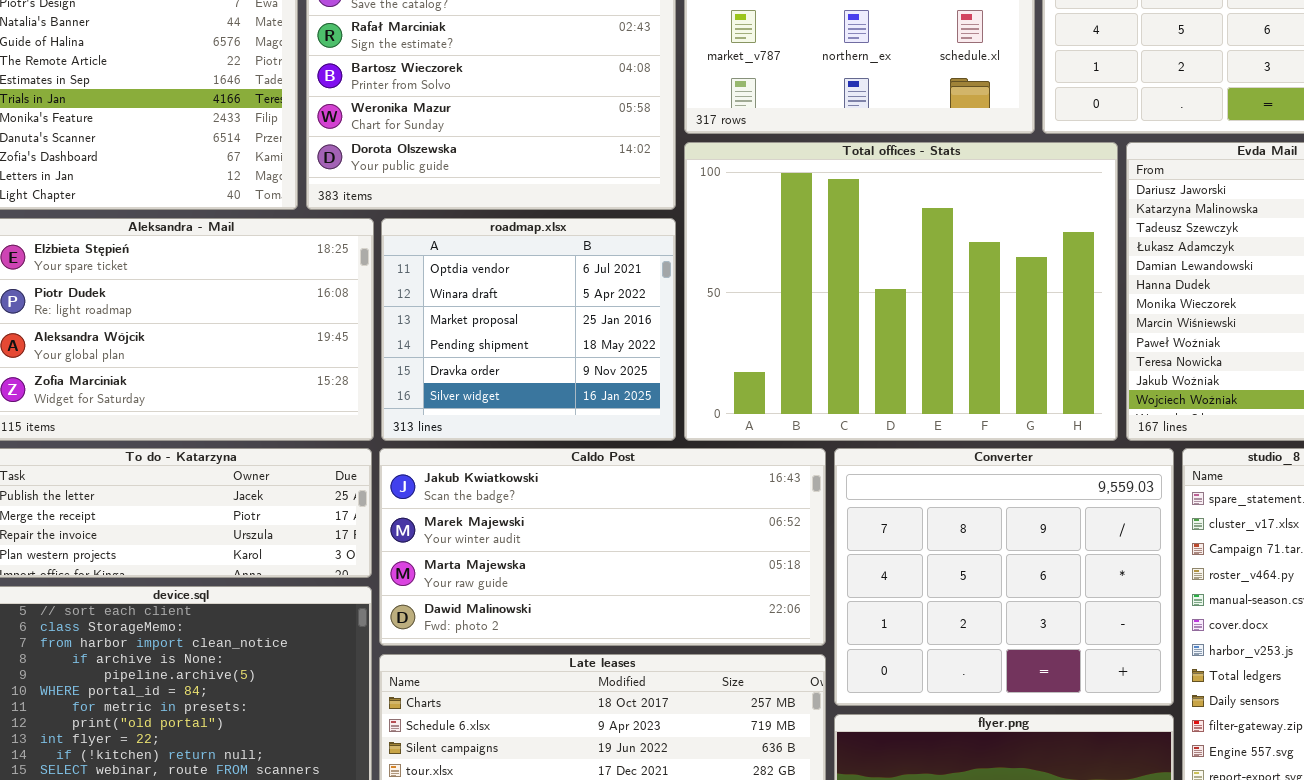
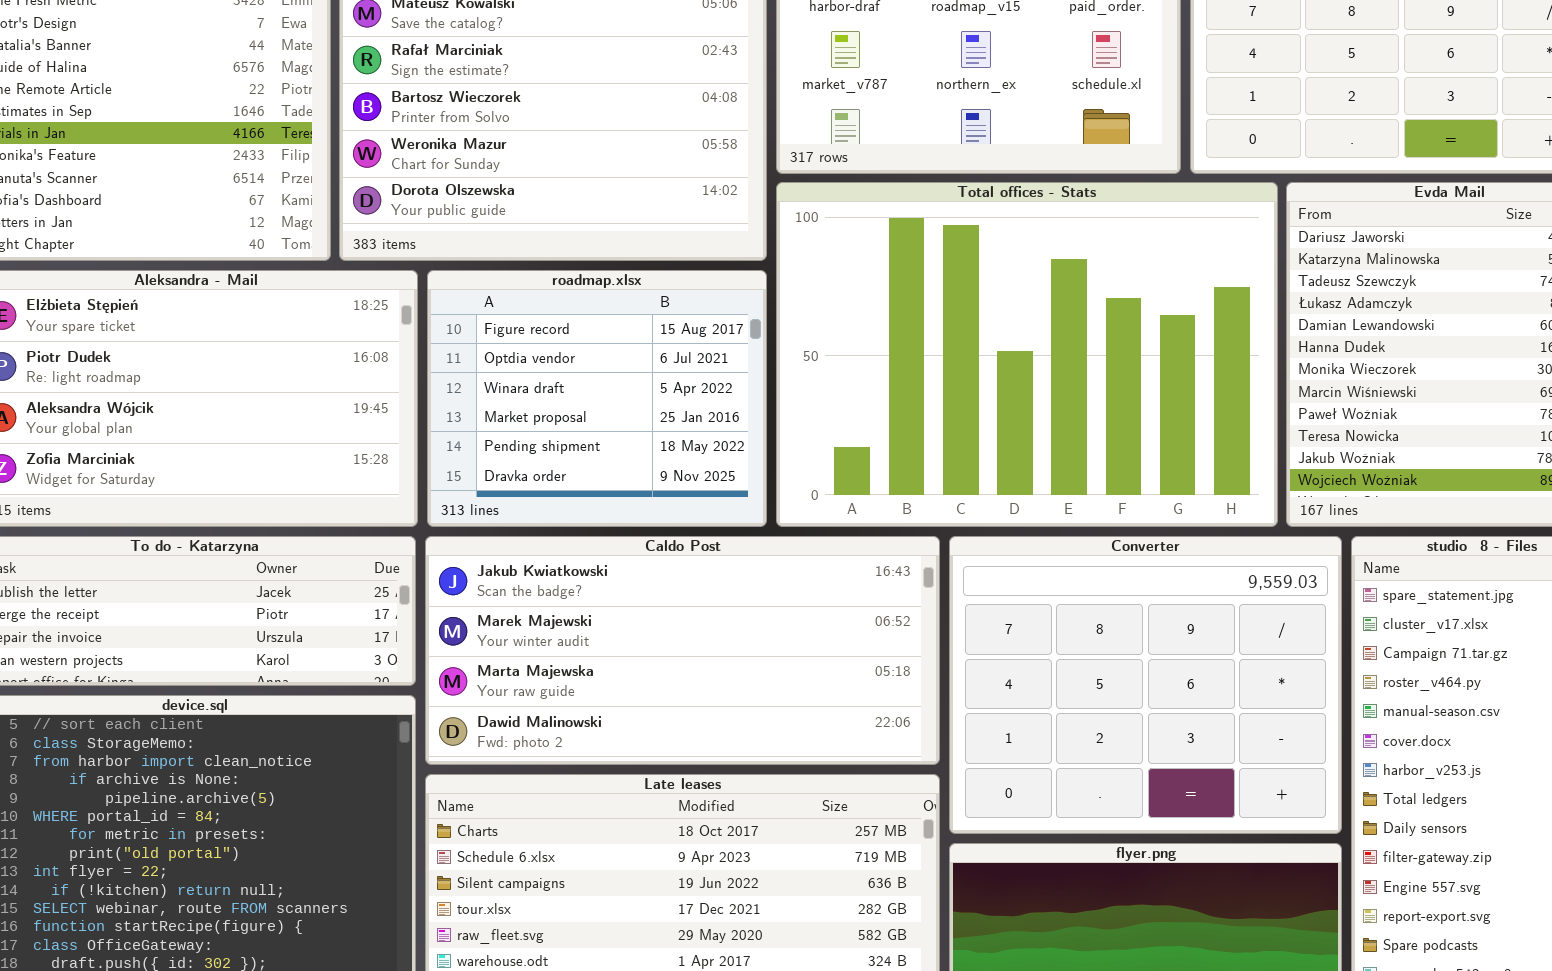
roadmap.xlsx: [381,218,676,441] -> [427,270,767,527], scrolled up 1 row

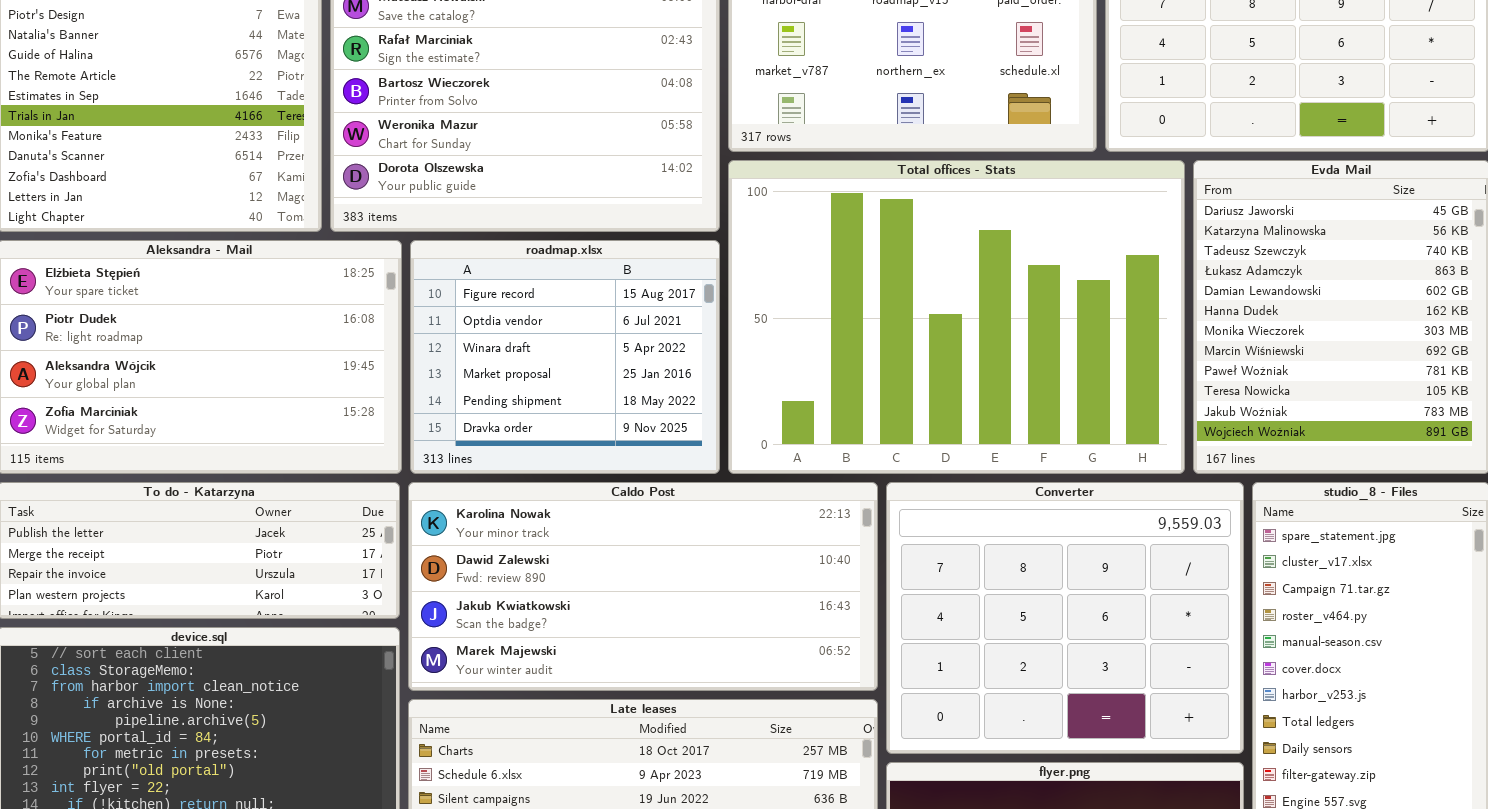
Caldo Post: [425,536,940,765] -> [408,482,878,691], scrolled up 2 rows

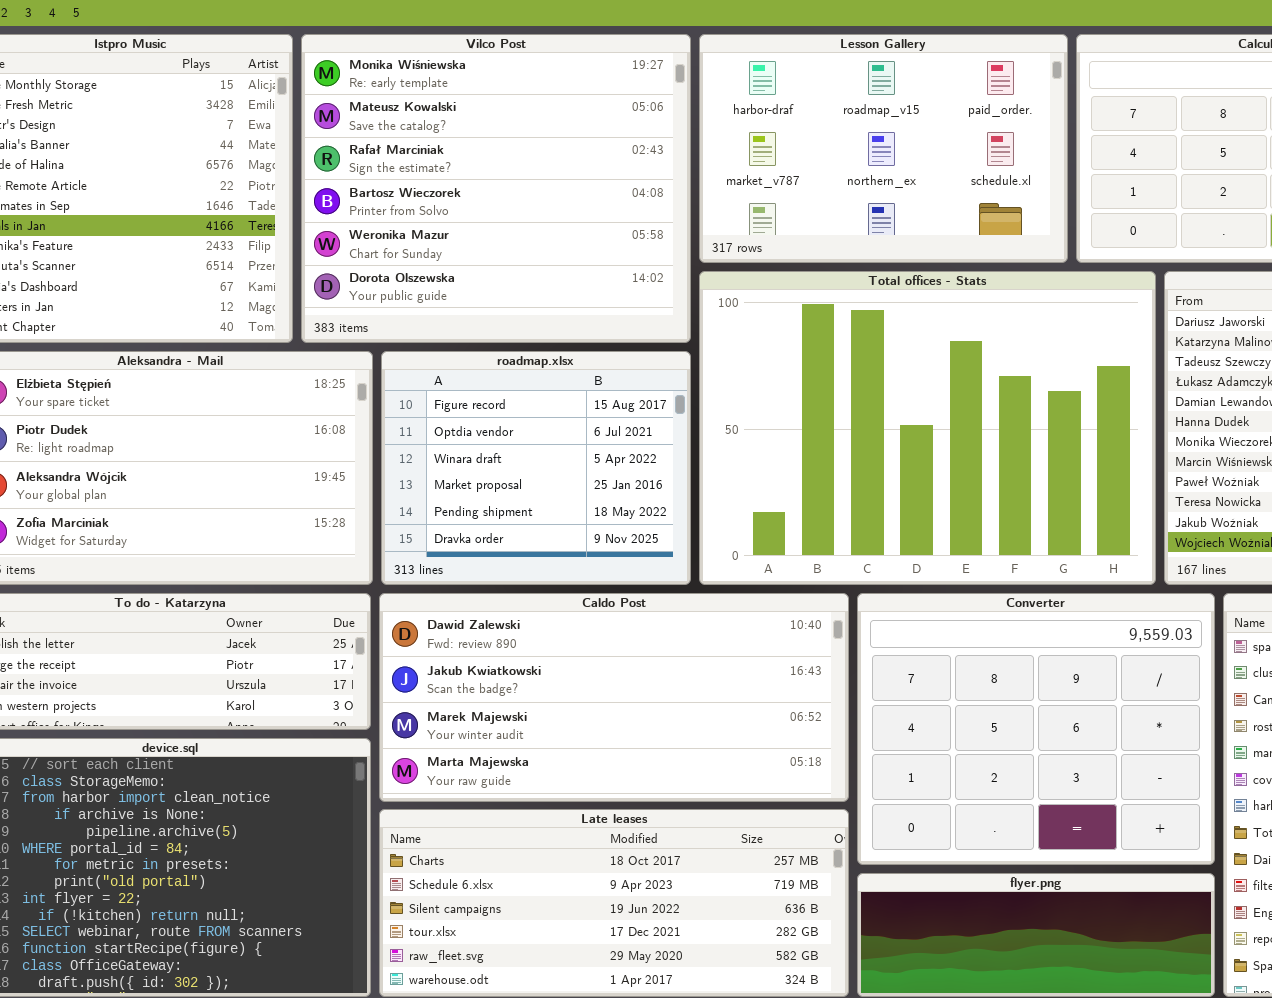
Caldo Post: [408,482,878,691] -> [379,593,849,802], scrolled down 1 row

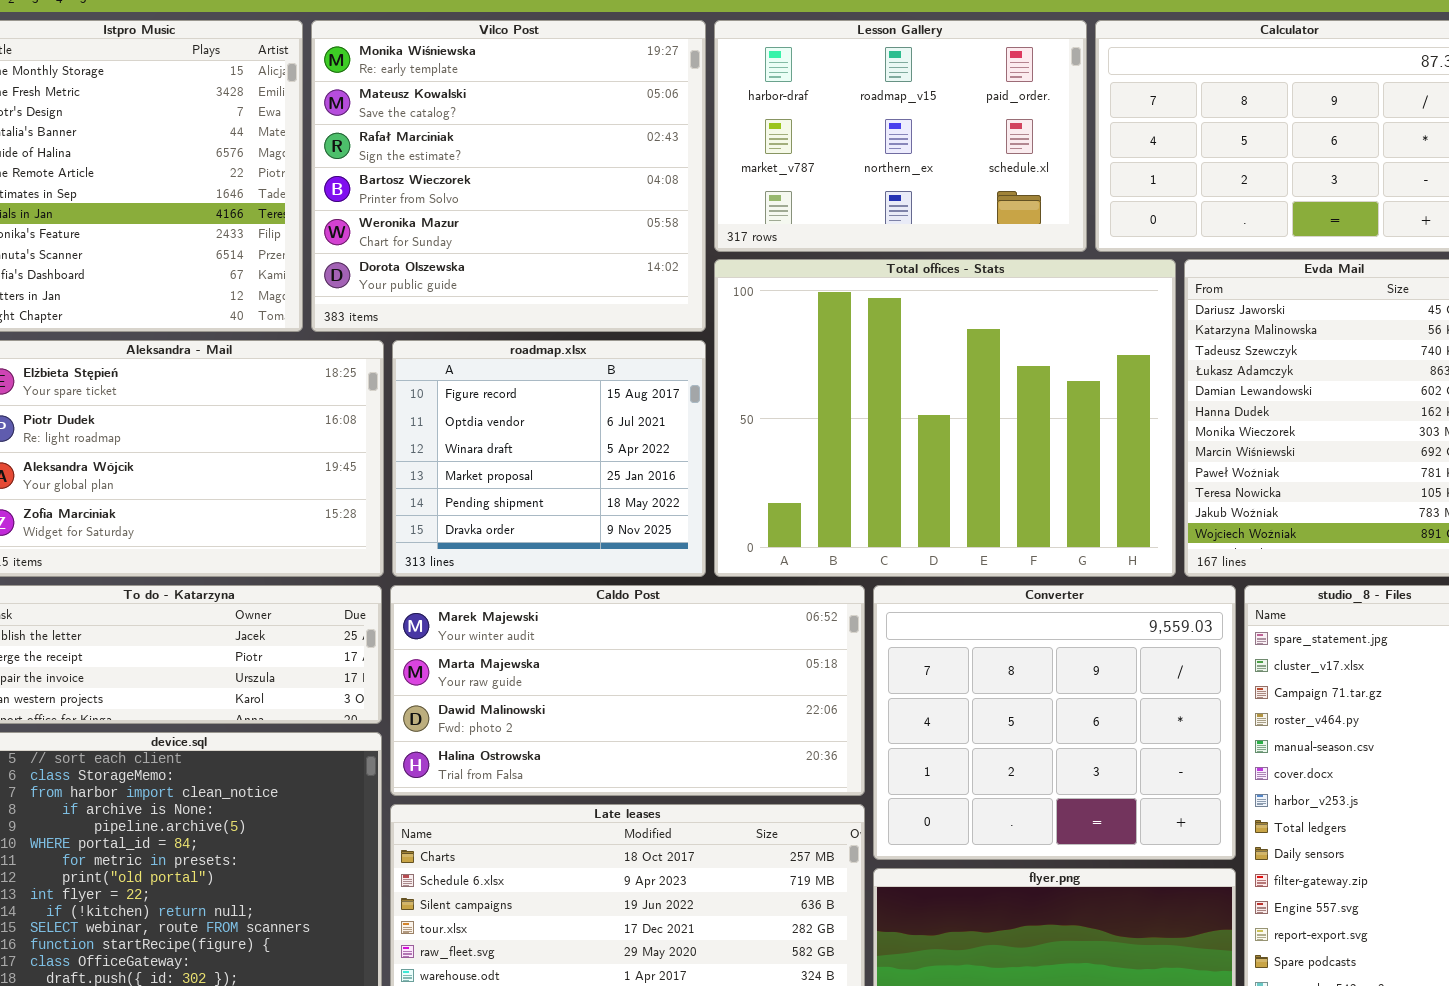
Caldo Post: [379,593,849,802] -> [390,585,865,796], scrolled down 2 rows

